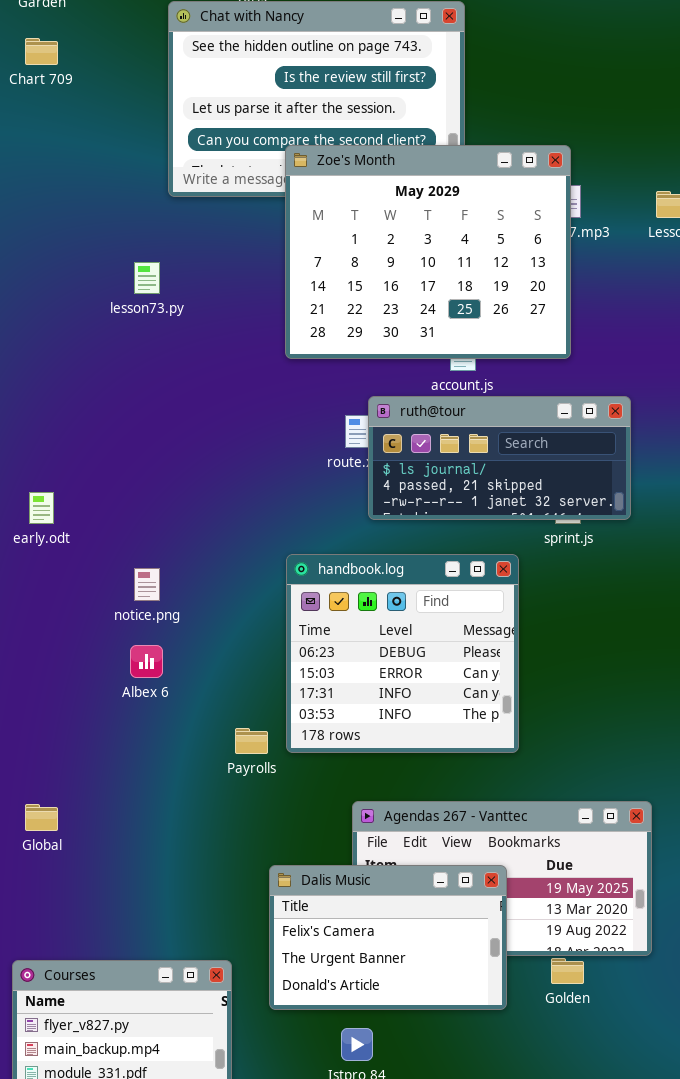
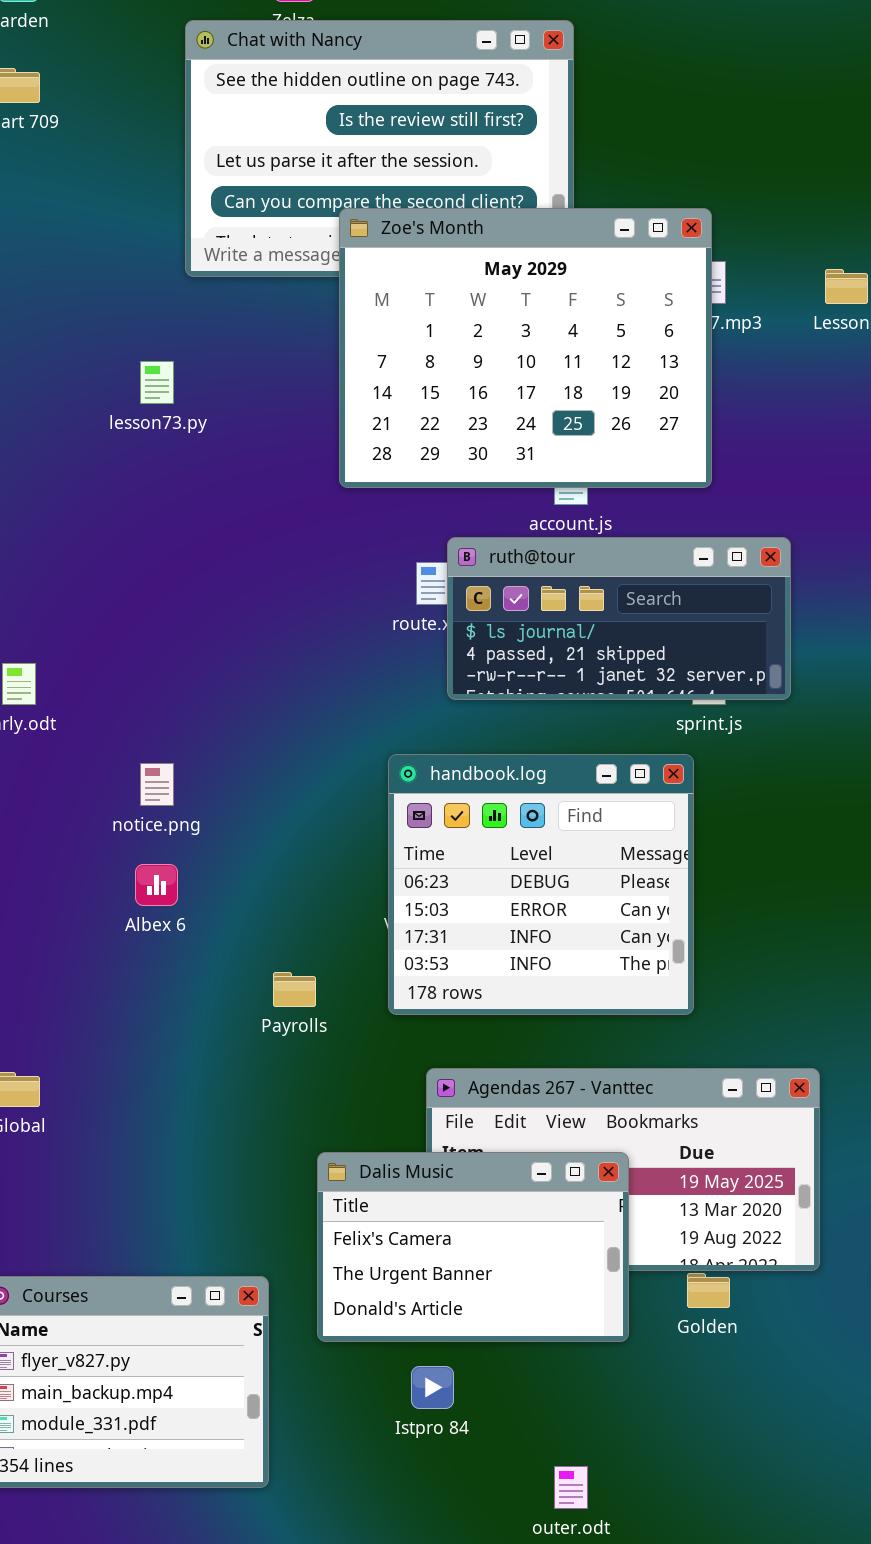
handbook.log: [286,554,519,753] -> [388,754,694,1015], moved

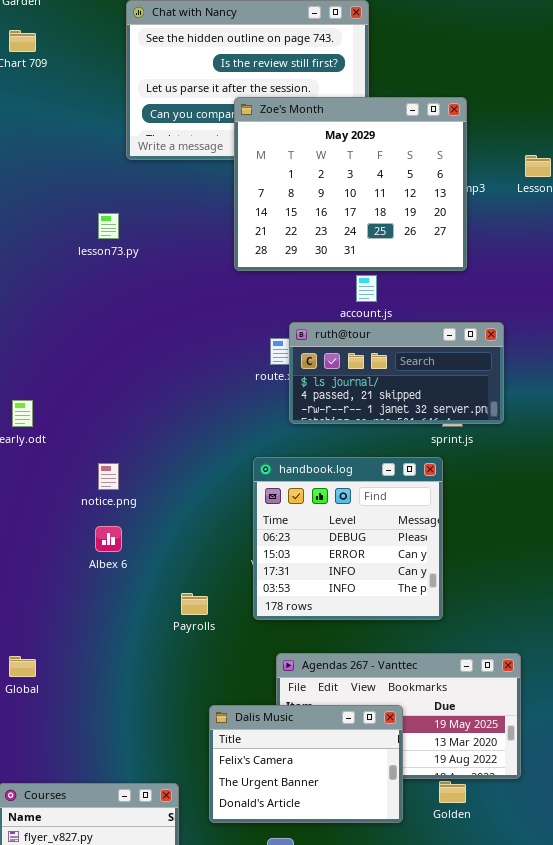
Zoe's Month: [339,208,712,488] -> [234,97,467,271], moved

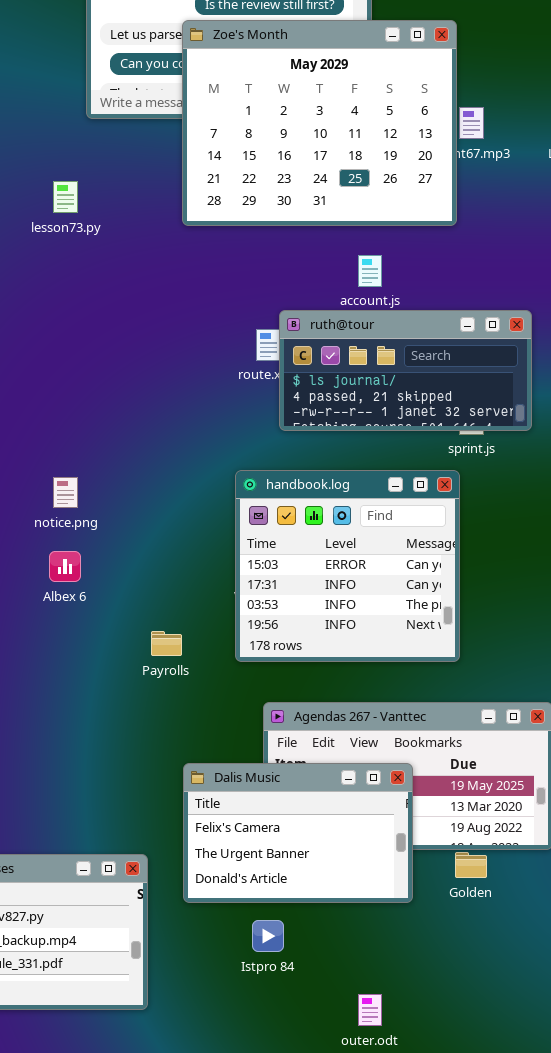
Zoe's Month: [234,97,467,271] -> [182,20,457,226], moved
handbook.log: [253,457,443,620] -> [235,470,460,662], scrolled down 1 row

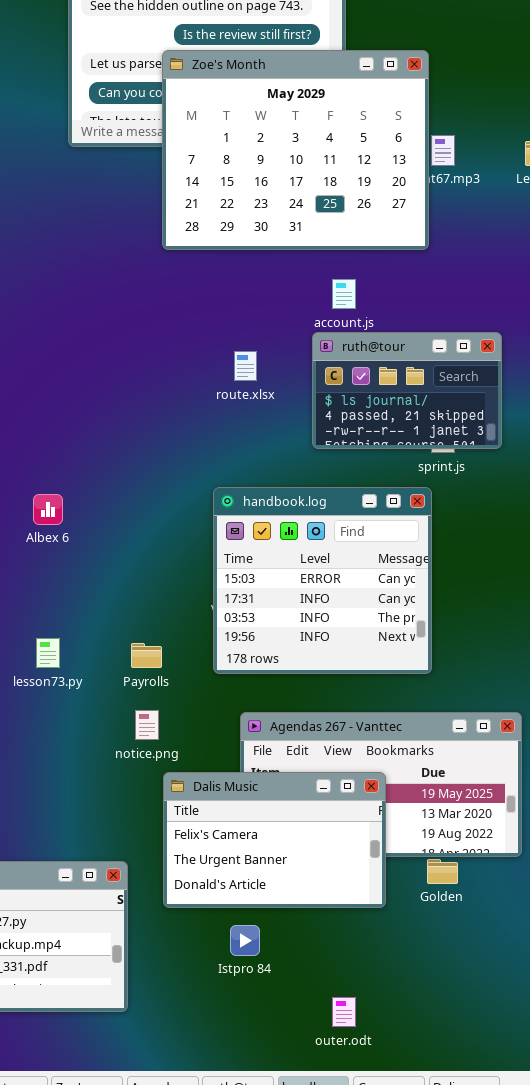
lesson73.py: [53,181,78,213] -> [36,638,60,668], moved
ruth@tour: [279,310,532,431] -> [312,332,502,449], resized
notice.png: [53,477,78,508] -> [135,710,159,740], moved
Albex 6: [49,551,81,582] -> [33,494,63,525], moved

